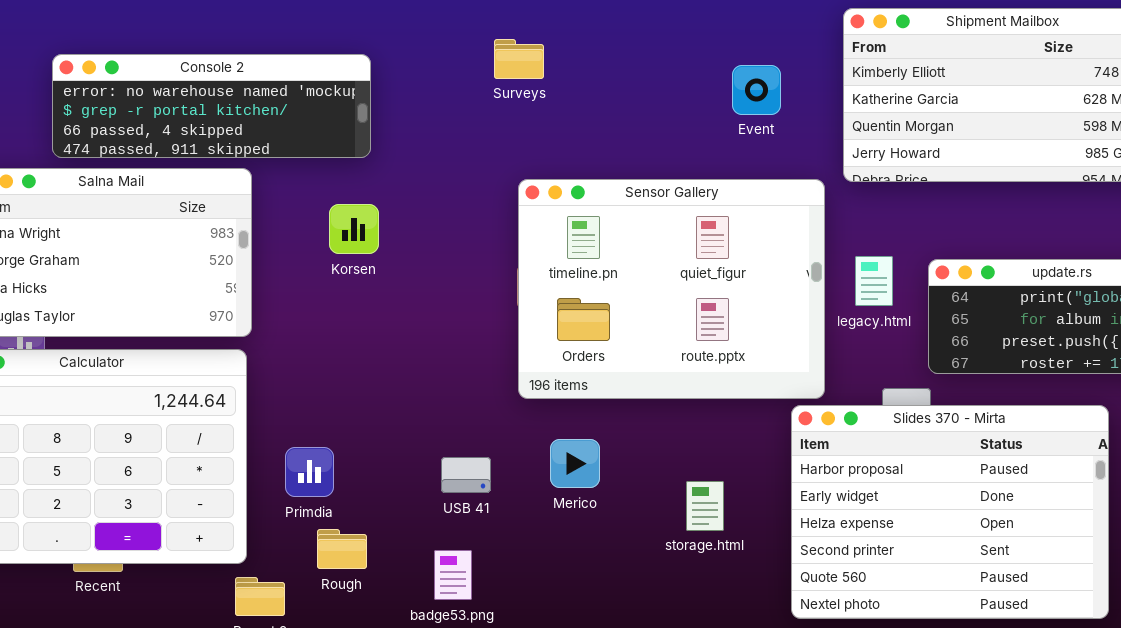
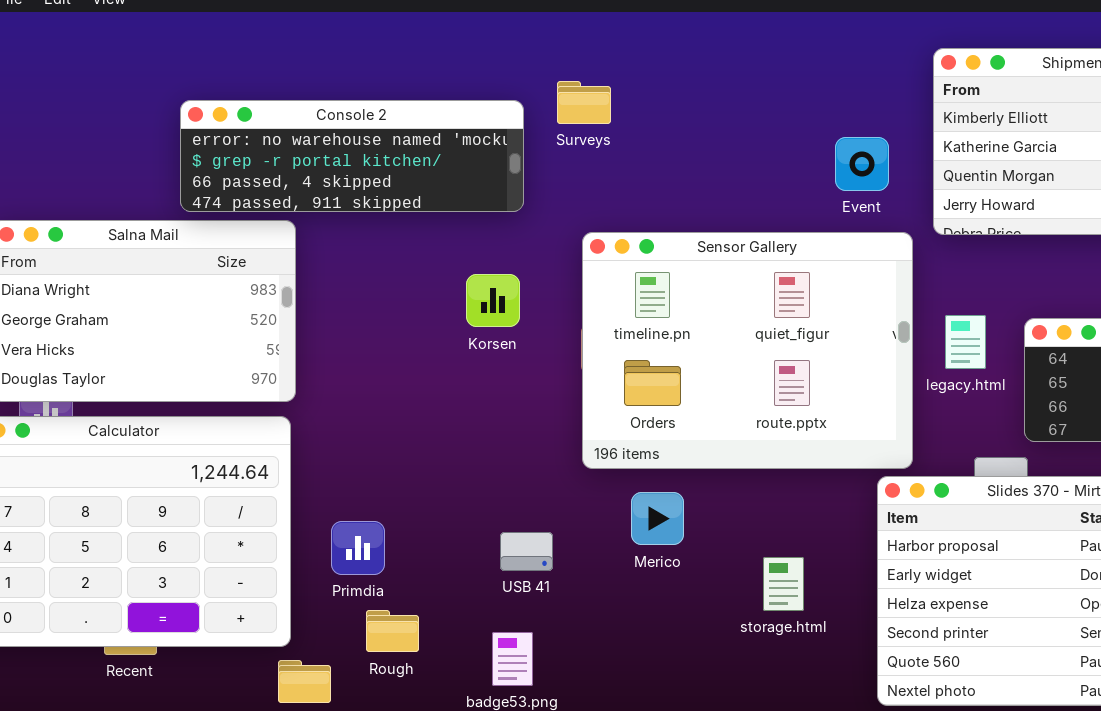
Console 2: [52,54,371,158] -> [180,100,524,212], moved
Event: [732,65,781,115] -> [835,137,889,191], moved
Korsen: [329,204,379,254] -> [466,274,520,327], moved
Merico: [550,439,600,488] -> [631,492,684,545], moved

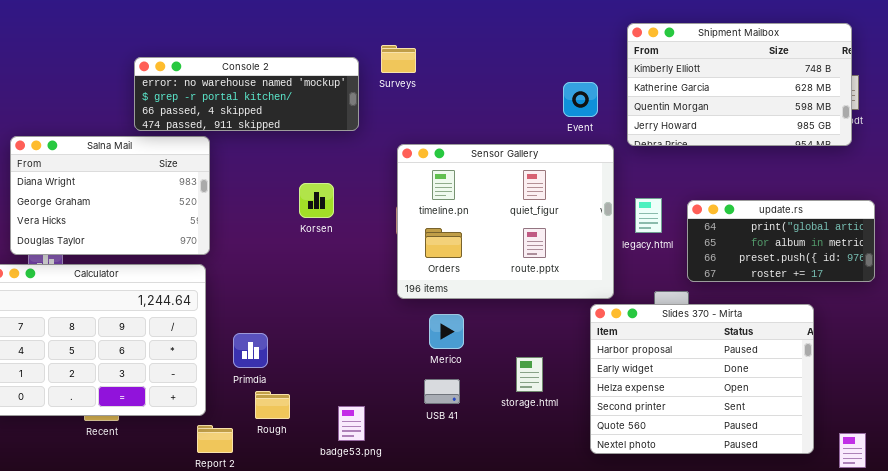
Korsen: [466,274,520,327] -> [299,183,334,218], moved
USB 41: [500,532,553,571] -> [424,379,460,404], moved

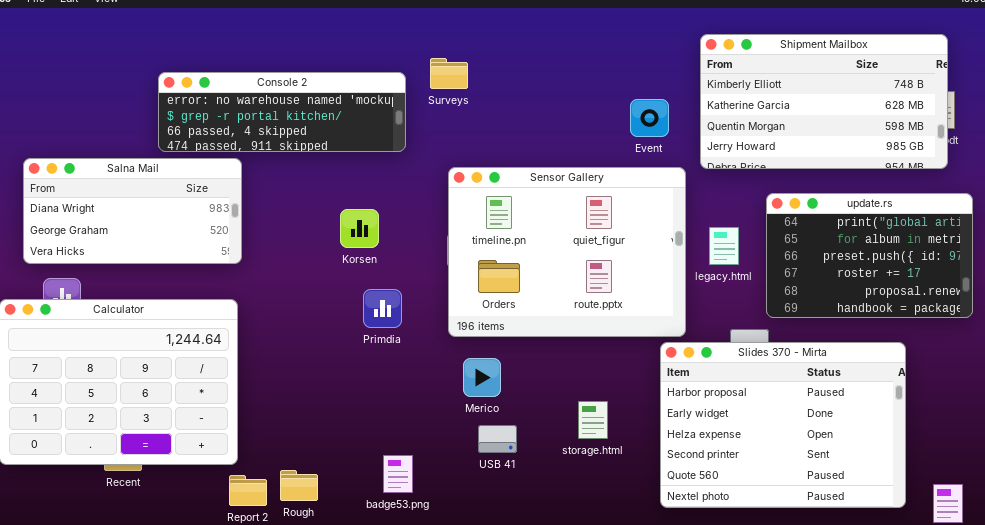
Salna Mail: [10,136,210,255] -> [23,158,242,264], resized
update.rs: [687,200,875,282] -> [766,193,973,318], resized
Merico: [429,314,464,349] -> [463,358,501,397], moved
Primdia: [233,333,268,368] -> [363,289,402,328], moved
Rough: [255,391,290,419] -> [280,470,318,501], moved

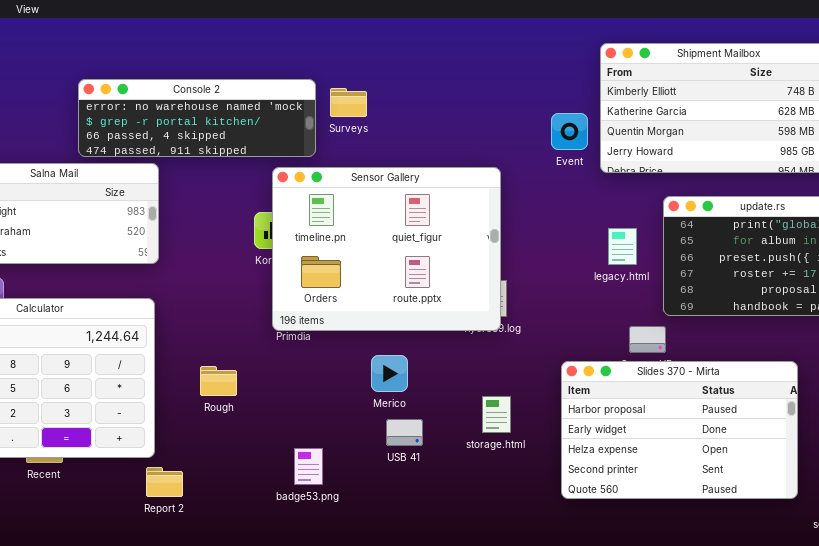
Surveys: [430,58,468,89] -> [330,88,367,117], moved
Event: [630,99,669,137] -> [551,113,588,150], moved
Sensor Gallery: [448,167,686,337] -> [272,167,501,331], moved
Slides 370 - Mirta: [660,342,906,508] -> [561,361,798,499], resized
Rough: [280,470,318,501] -> [200,366,237,396], moved

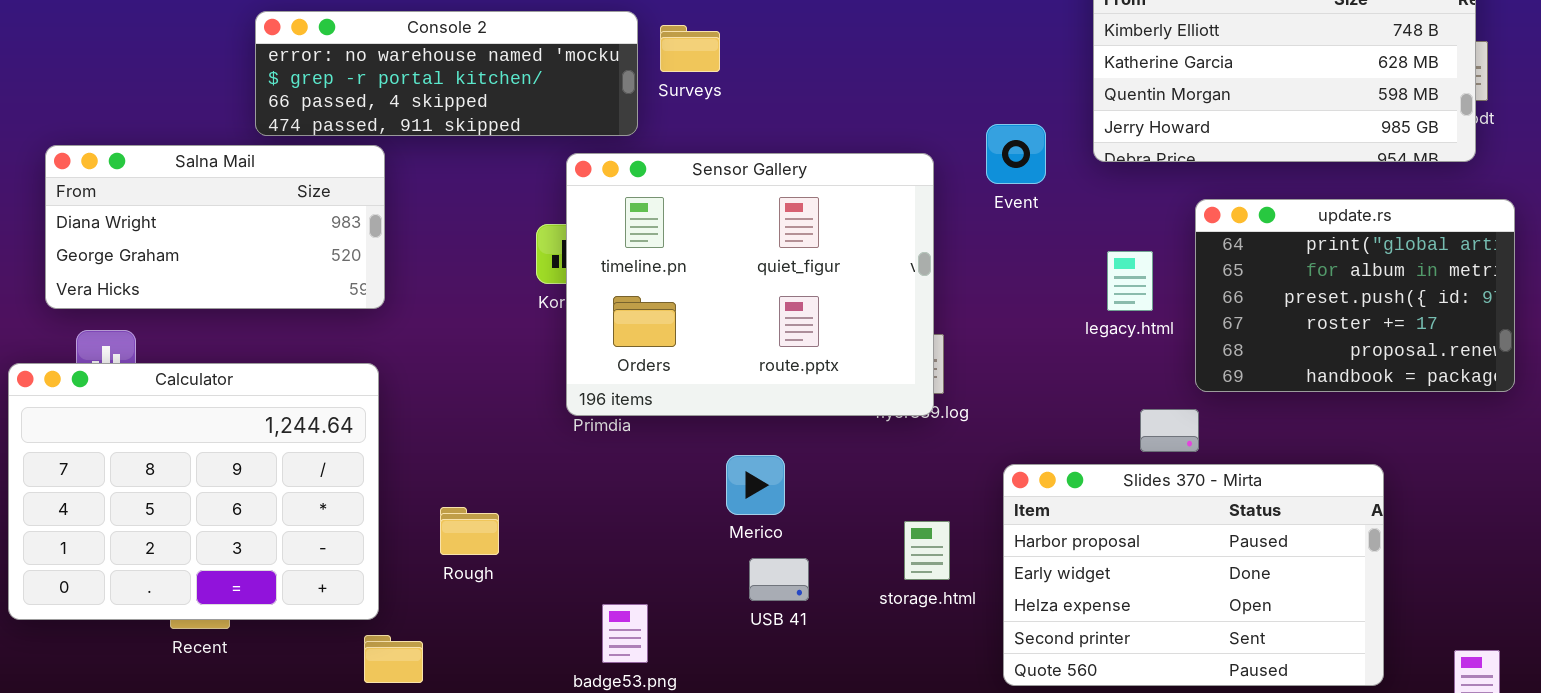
Event: [551,113,588,150] -> [986,124,1046,184], moved
Slides 370 - Mirta: [561,361,798,499] -> [1003,464,1384,686], moved
Rough: [200,366,237,396] -> [440,507,499,555], moved

